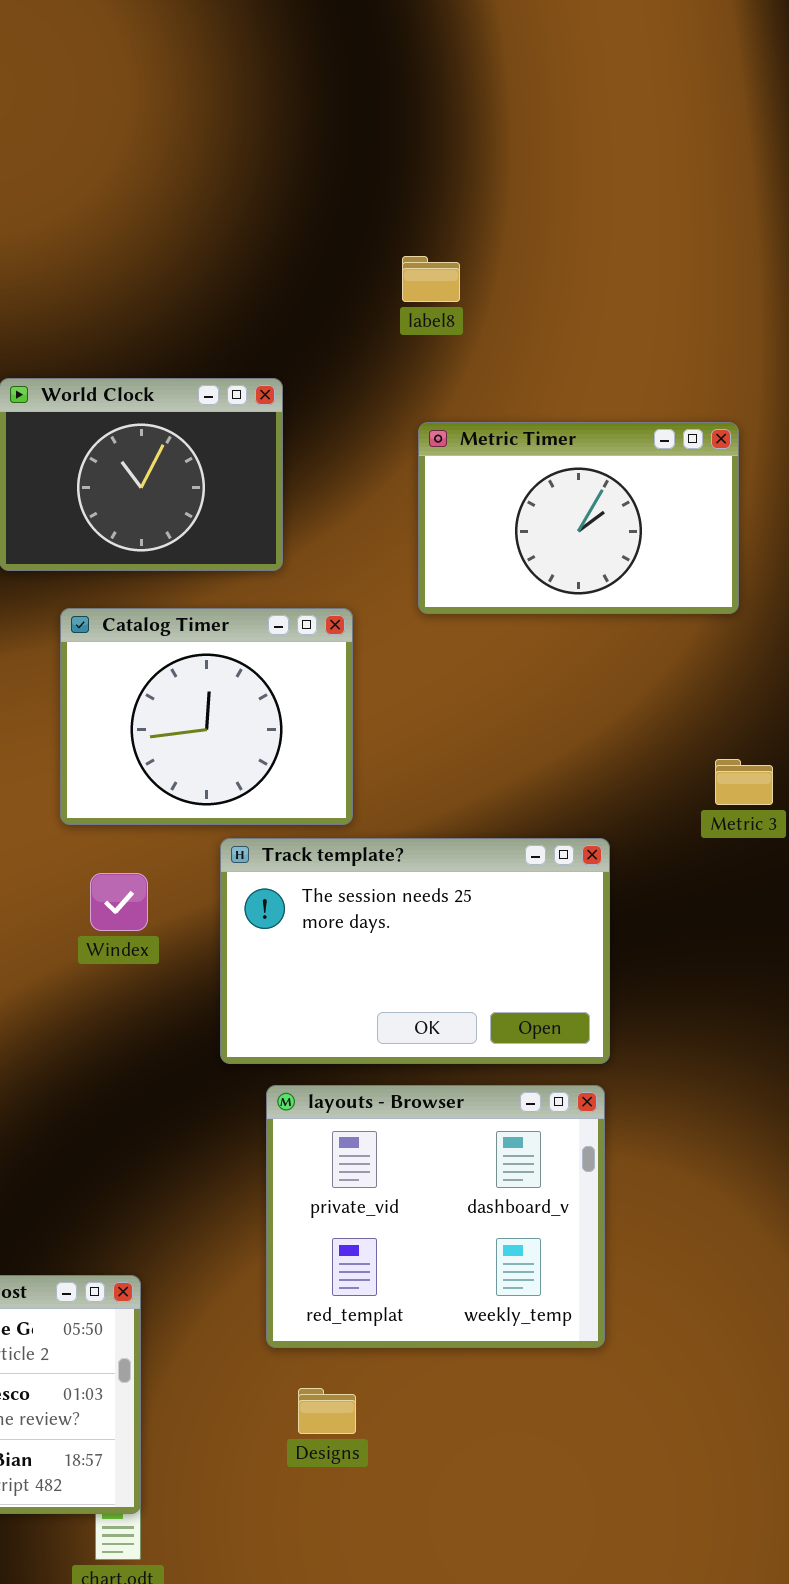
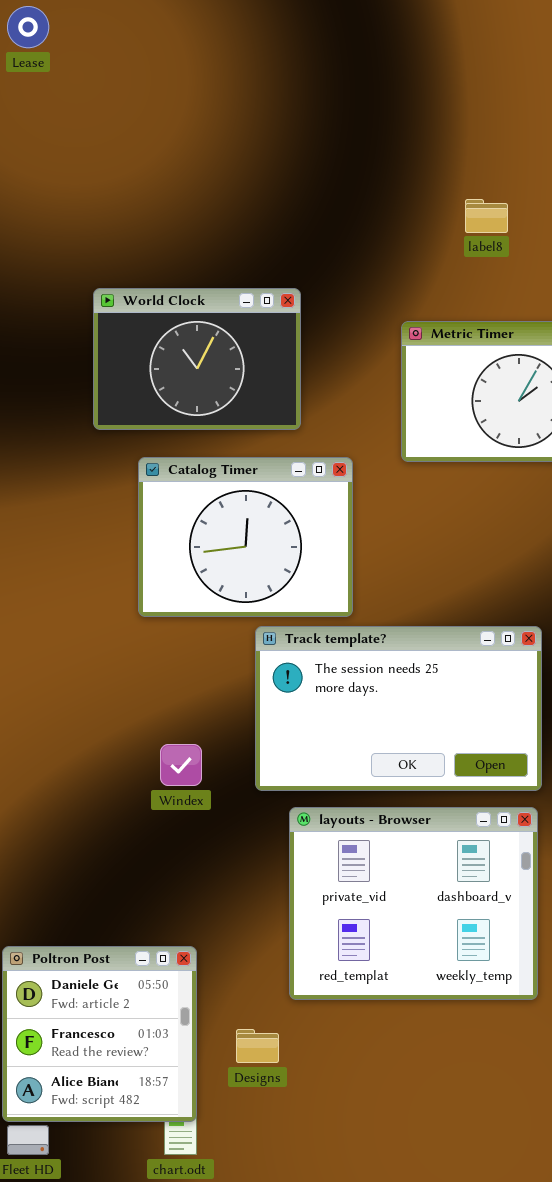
label8: [402,256,460,302] -> [465,199,508,233], moved
Windex: [90,873,148,931] -> [160,744,202,786], moved
Designs: [298,1388,356,1434] -> [236,1029,279,1063], moved

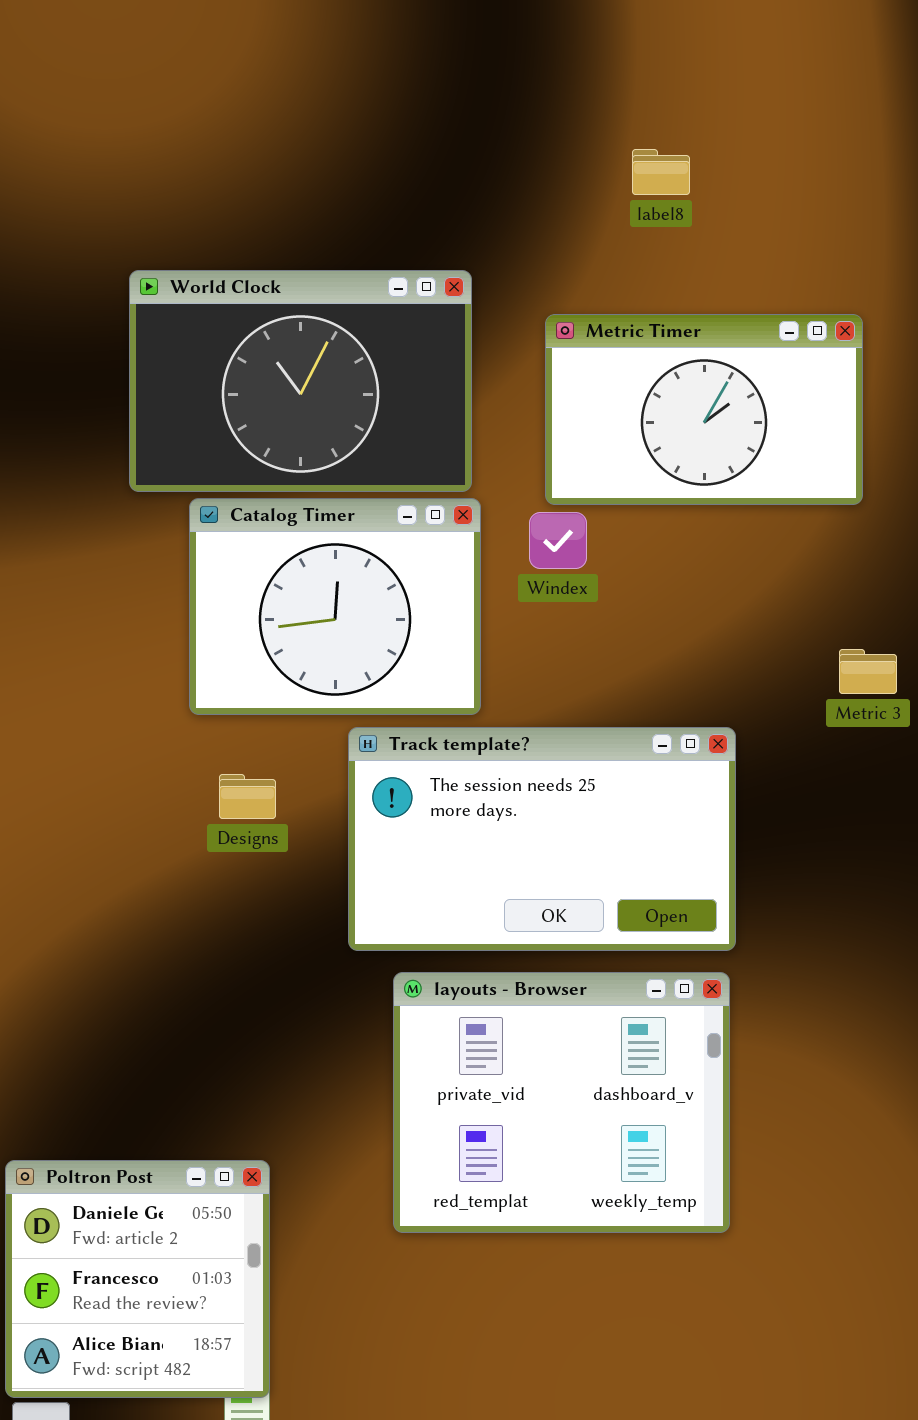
World Clock: [93,288,301,430] -> [129,270,472,492], resized
Windex: [160,744,202,786] -> [529,512,587,569], moved
Designs: [236,1029,279,1063] -> [219,774,276,819], moved

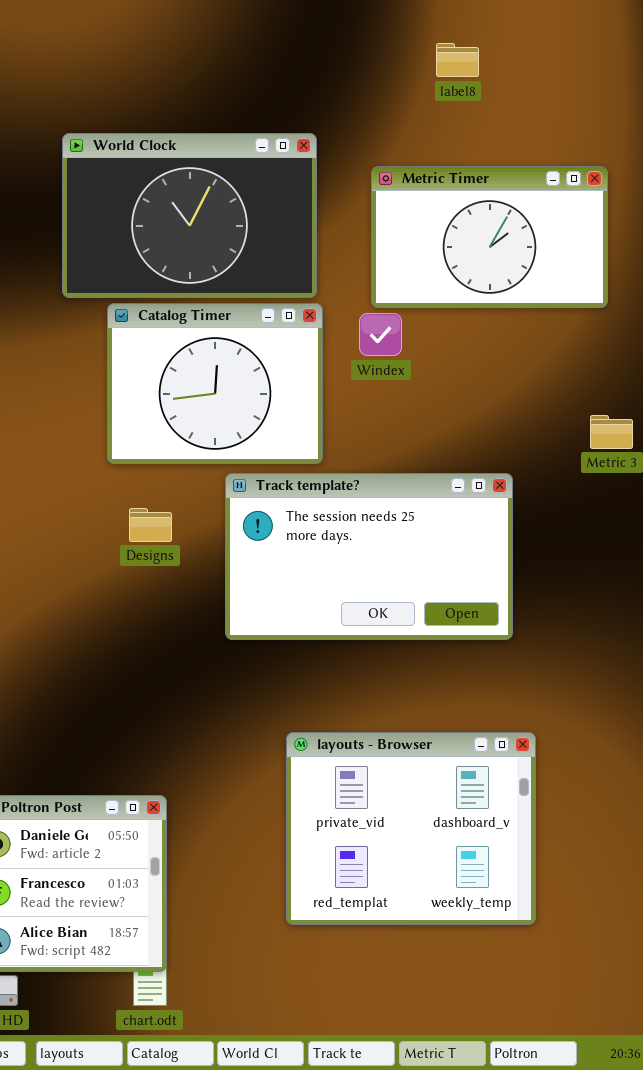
layouts - Browser: [393,972,730,1233] -> [286,732,536,925], moved

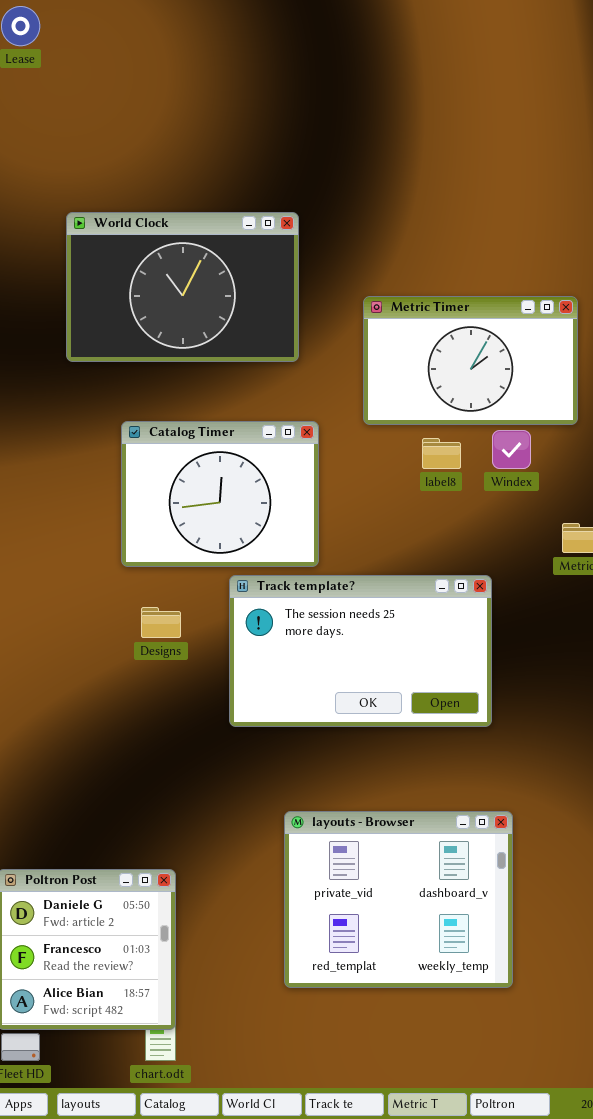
label8: [436,43,479,77] -> [422,438,461,469], moved
World Clock: [62,133,317,298] -> [66,212,299,362], moved
Windex: [359,313,402,356] -> [492,430,531,469], moved

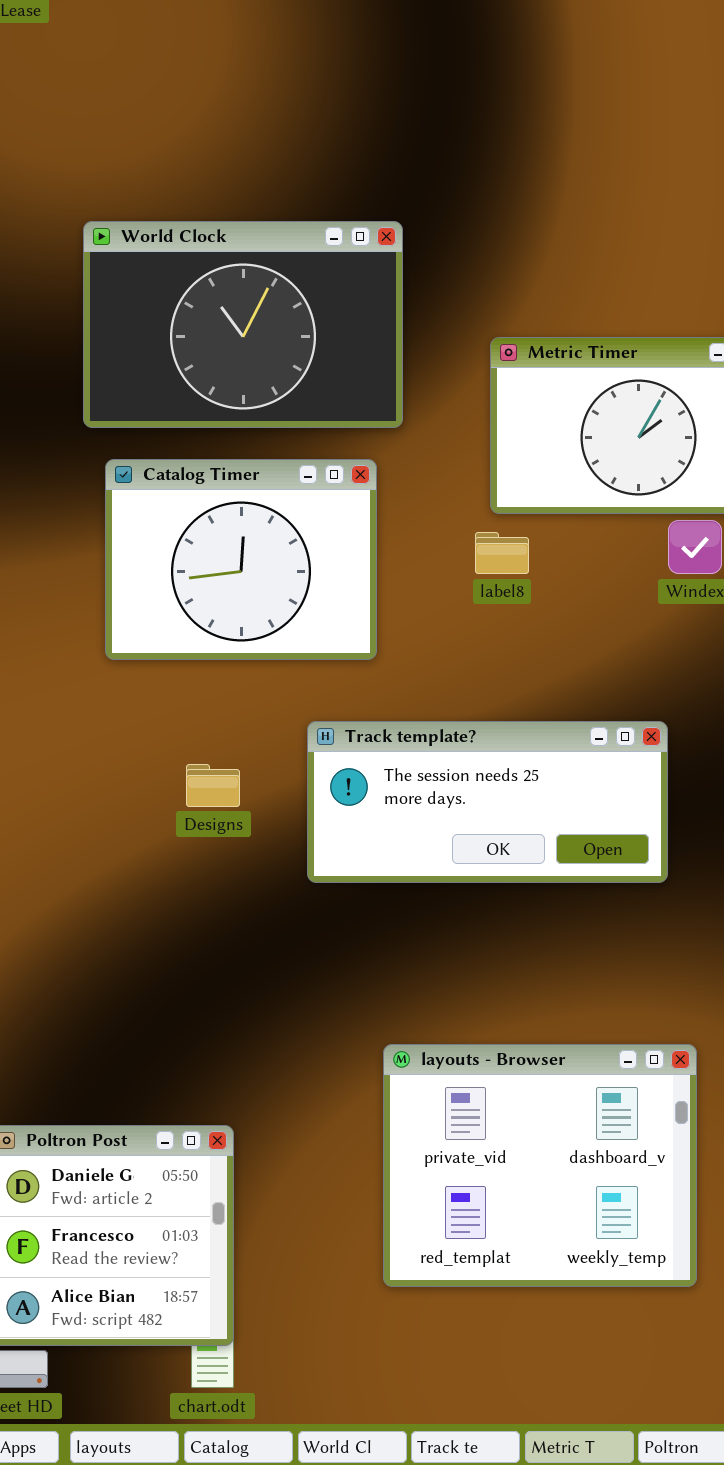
Catalog Timer: [121,421,319,567] -> [105,459,377,660], moved
label8: [422,438,461,469] -> [475,532,529,574], moved
Track template?: [229,575,492,727] -> [307,721,668,883], resized

